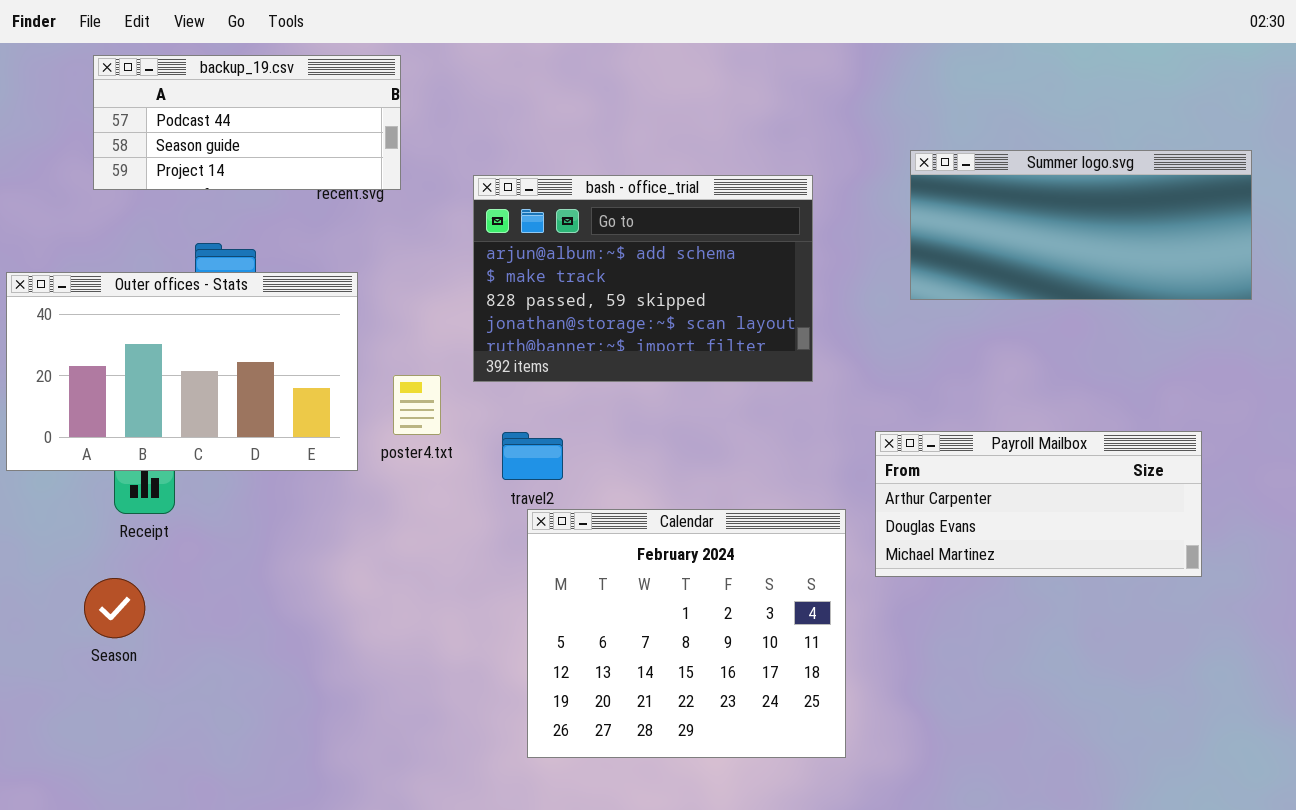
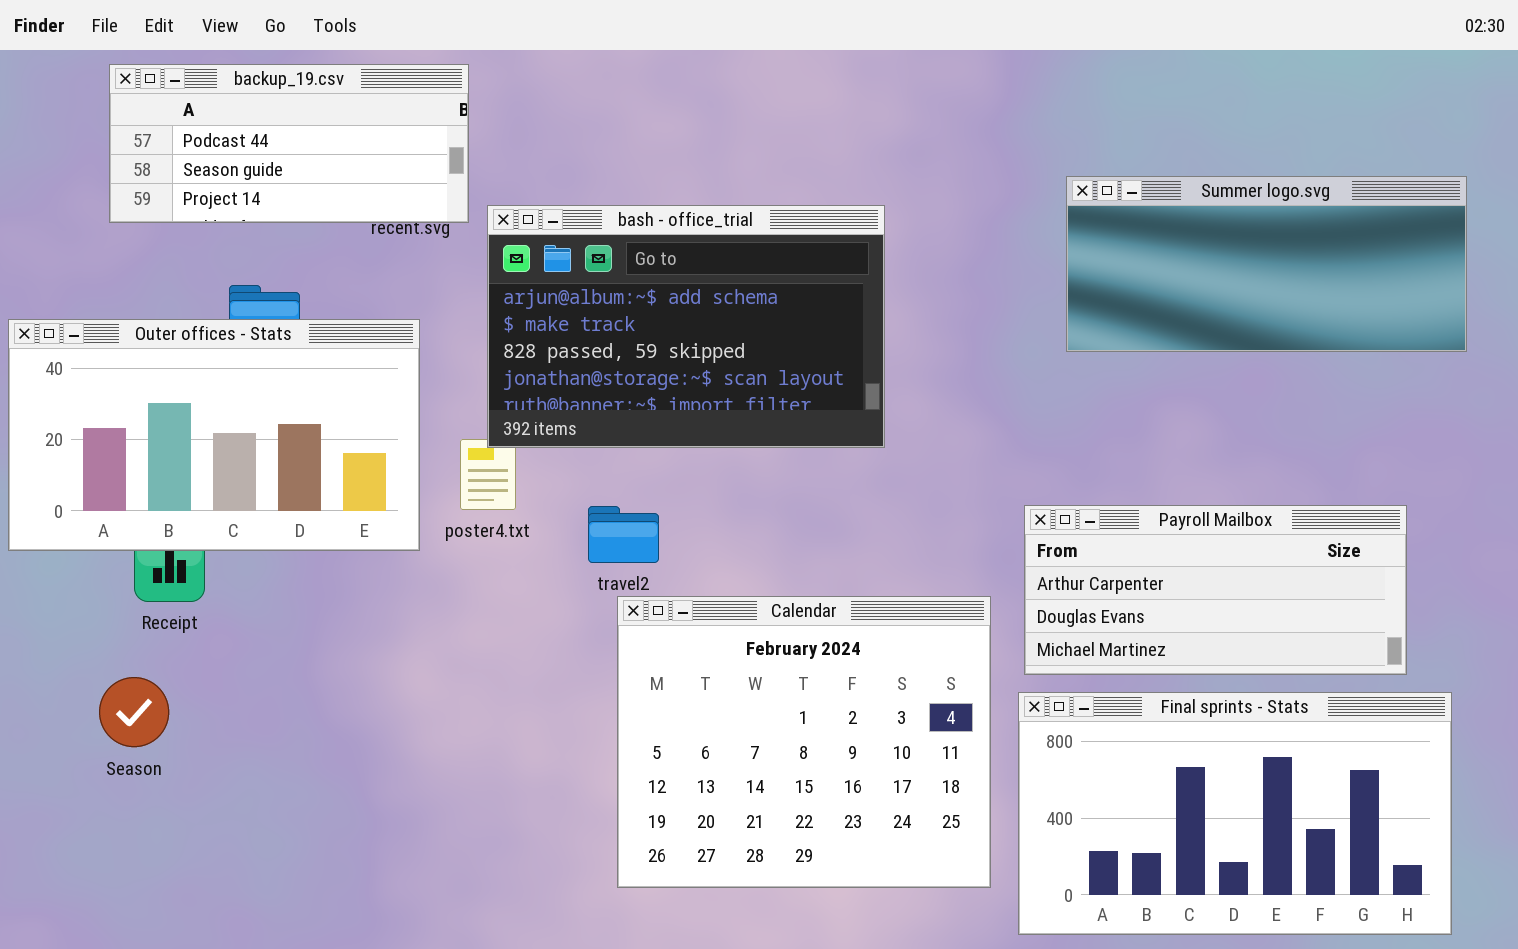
bash - office_trial: [473,175,813,382] -> [487,205,885,448], moved
Final sprints - Stats: none -> [1018,692,1452,935], opened

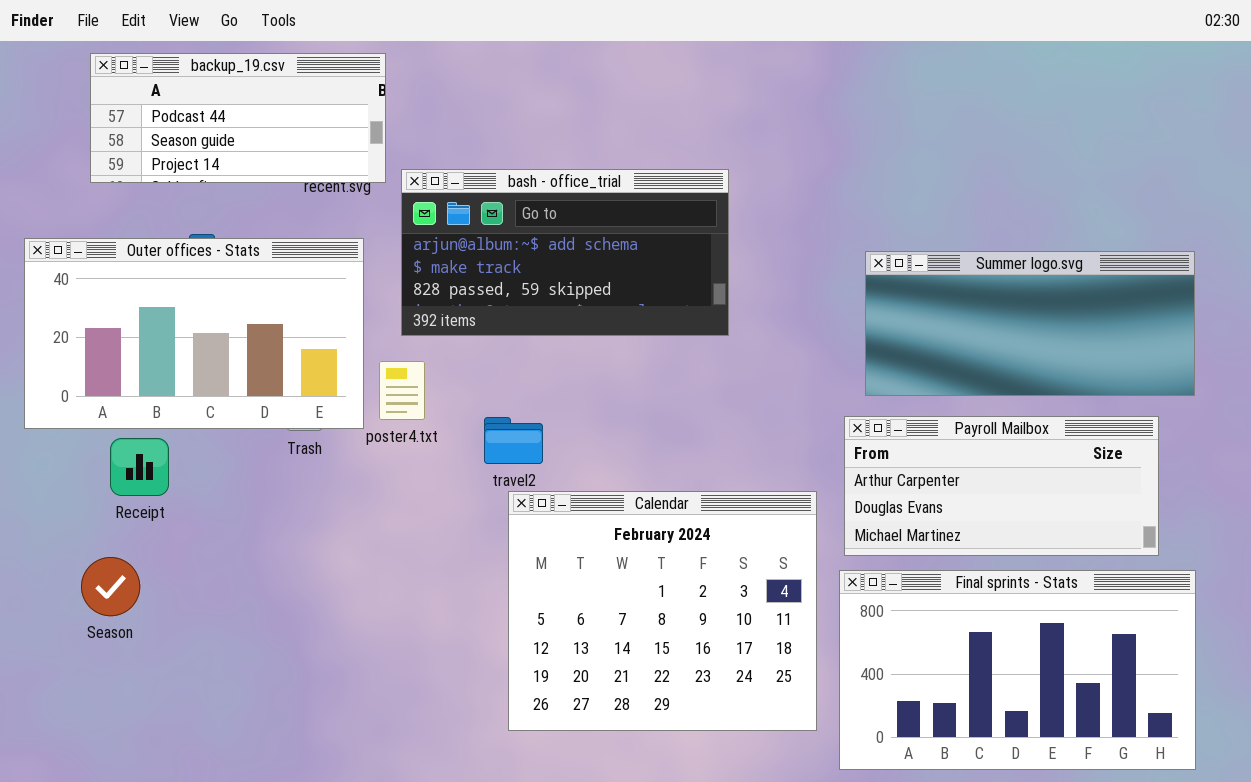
Summer logo.svg: [1066,176,1467,352] -> [865,251,1195,396], moved
bash - office_trial: [487,205,885,448] -> [401,169,729,336], resized
Outer offices - Stats: [8,319,420,551] -> [24,238,364,429], moved

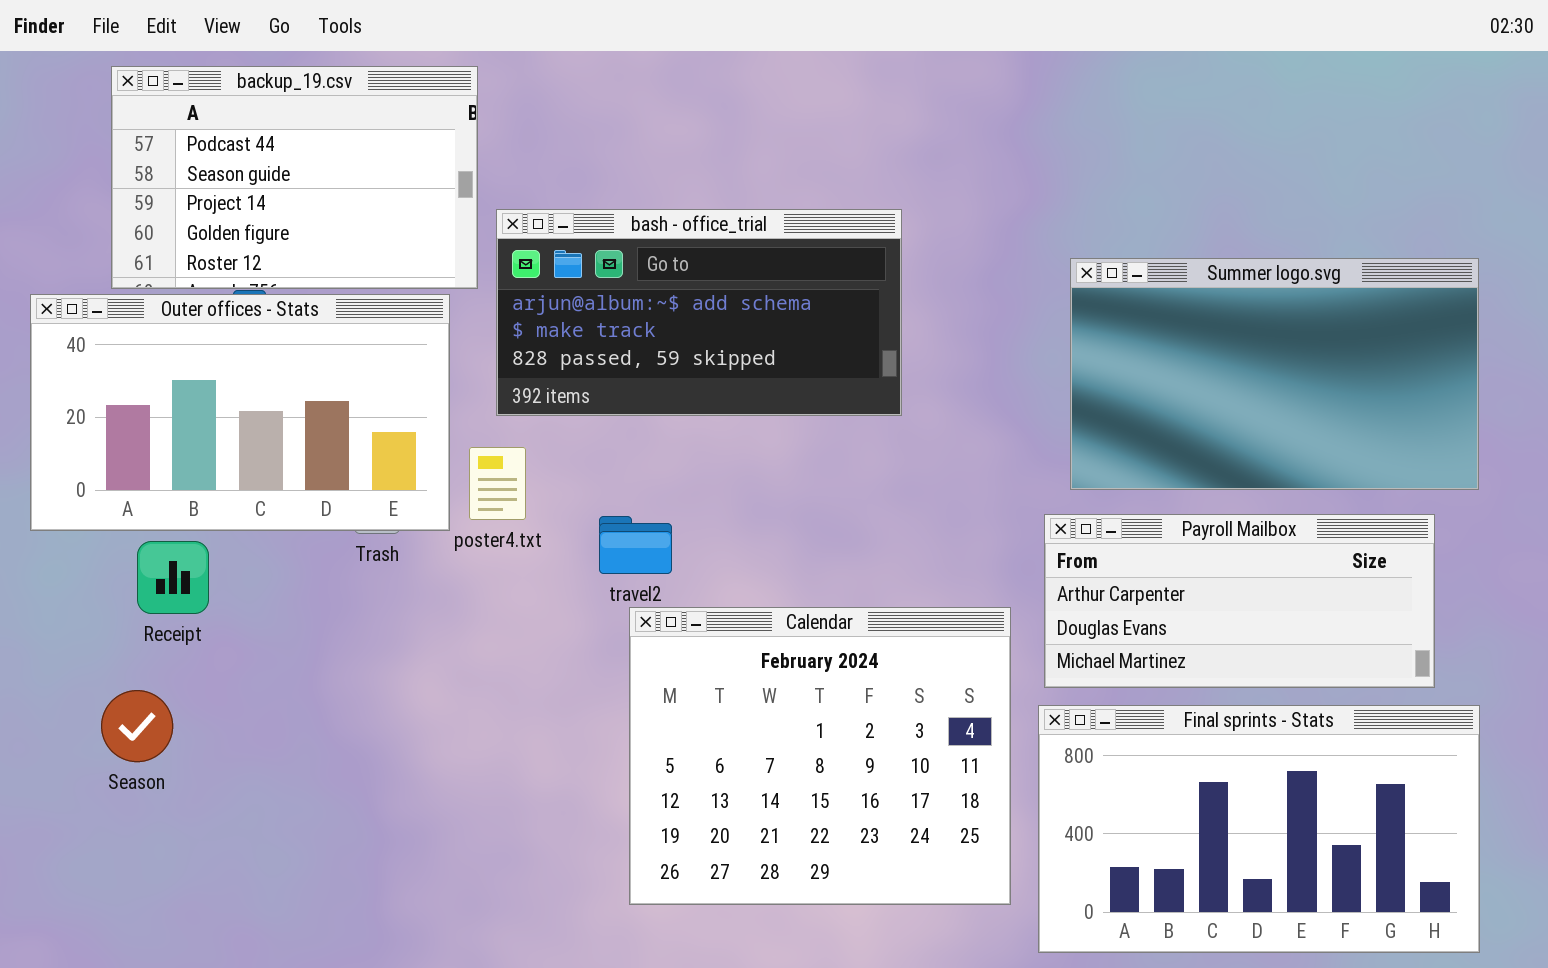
backup_19.csv: [90,53,386,183] -> [111,66,478,289], resized
Summer logo.svg: [865,251,1195,396] -> [1070,258,1479,490], resized

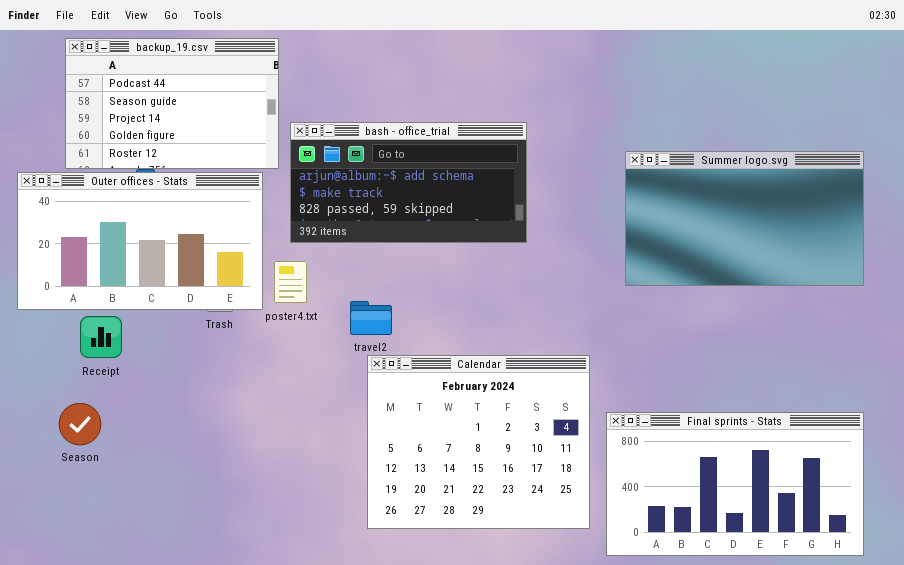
Payroll Mailbox: [1044,514,1435,688] -> none, closed

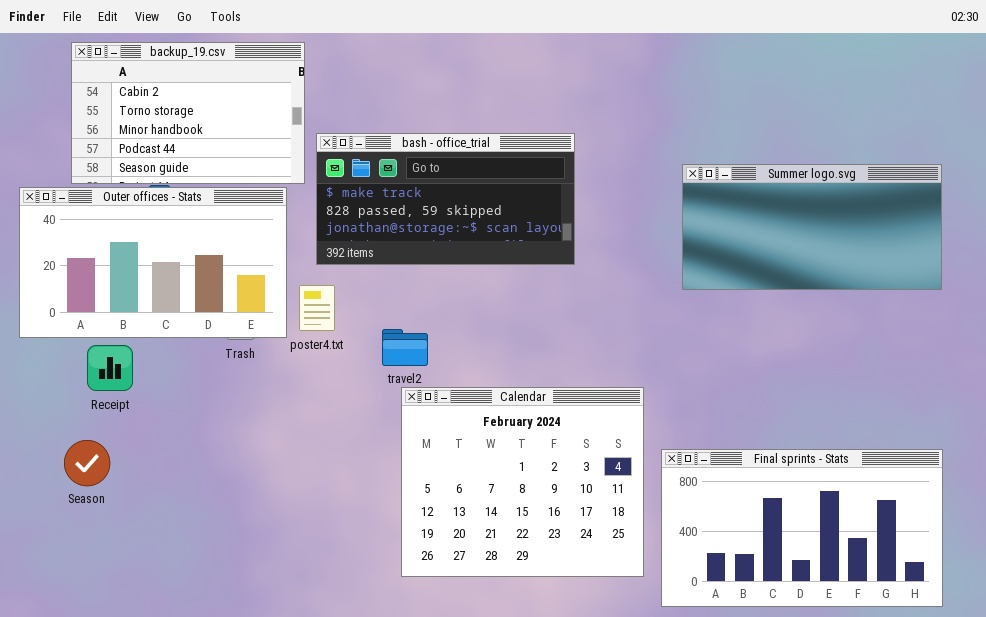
backup_19.csv: [65,38,279,169] -> [71,42,305,184], scrolled up 3 rows
bash - office_trial: [290,122,527,243] -> [316,133,575,265], scrolled down 1 row
Summer logo.svg: [625,151,864,286] -> [682,164,942,290], resized

